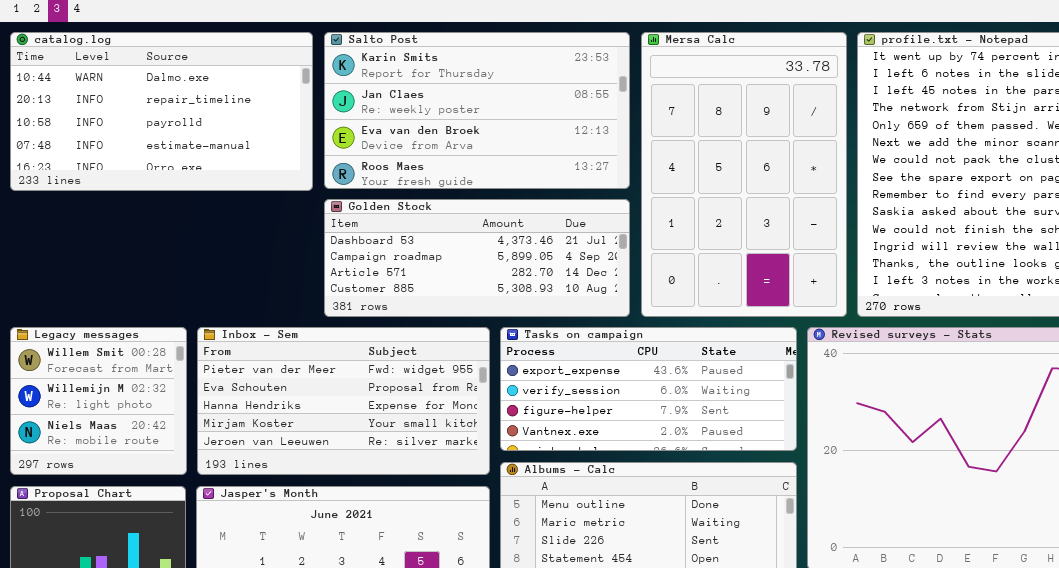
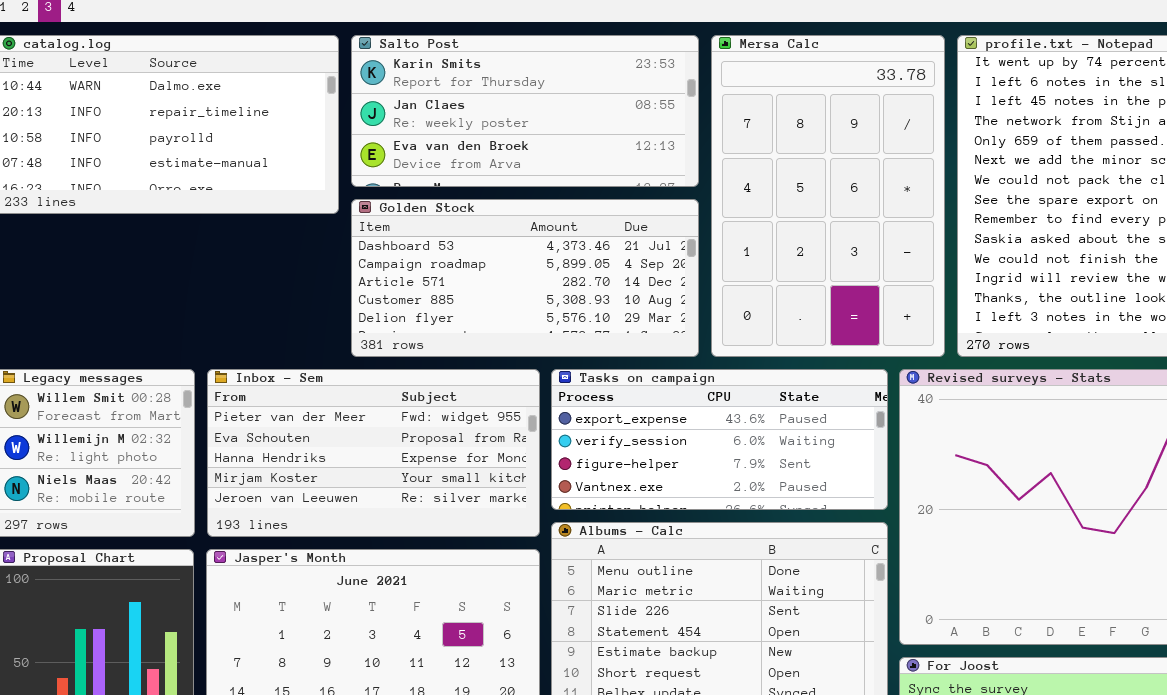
Salto Post: [324,32,630,189] -> [351,35,699,187], resized
Golden Stock: [324,199,630,317] -> [351,199,699,357], resized

